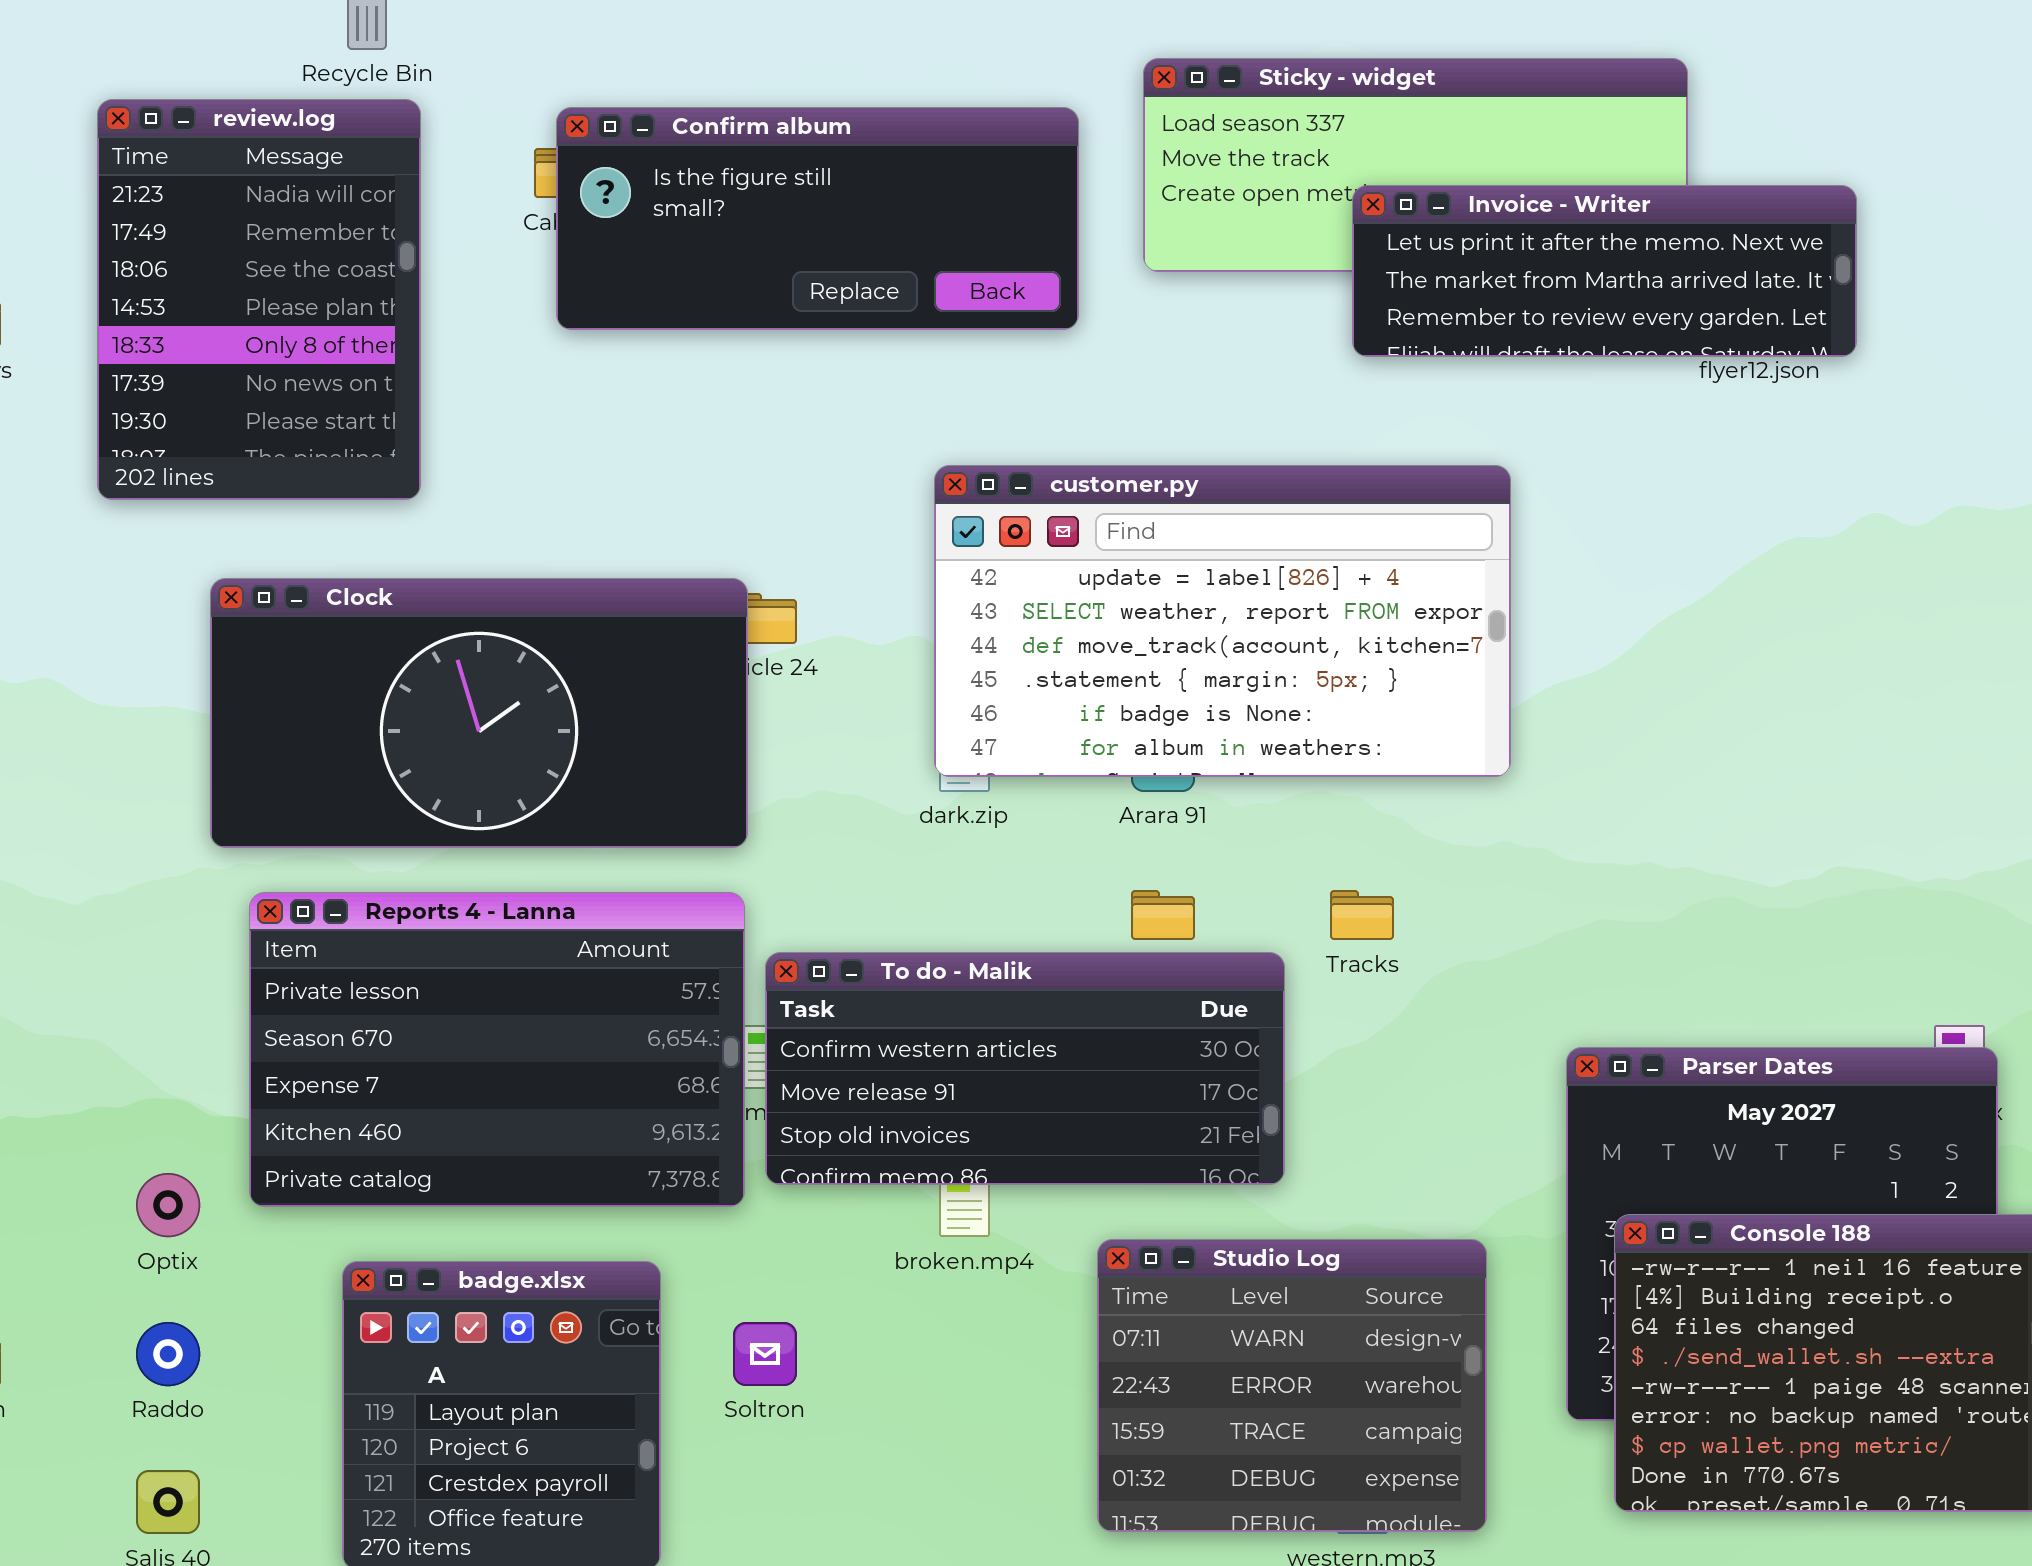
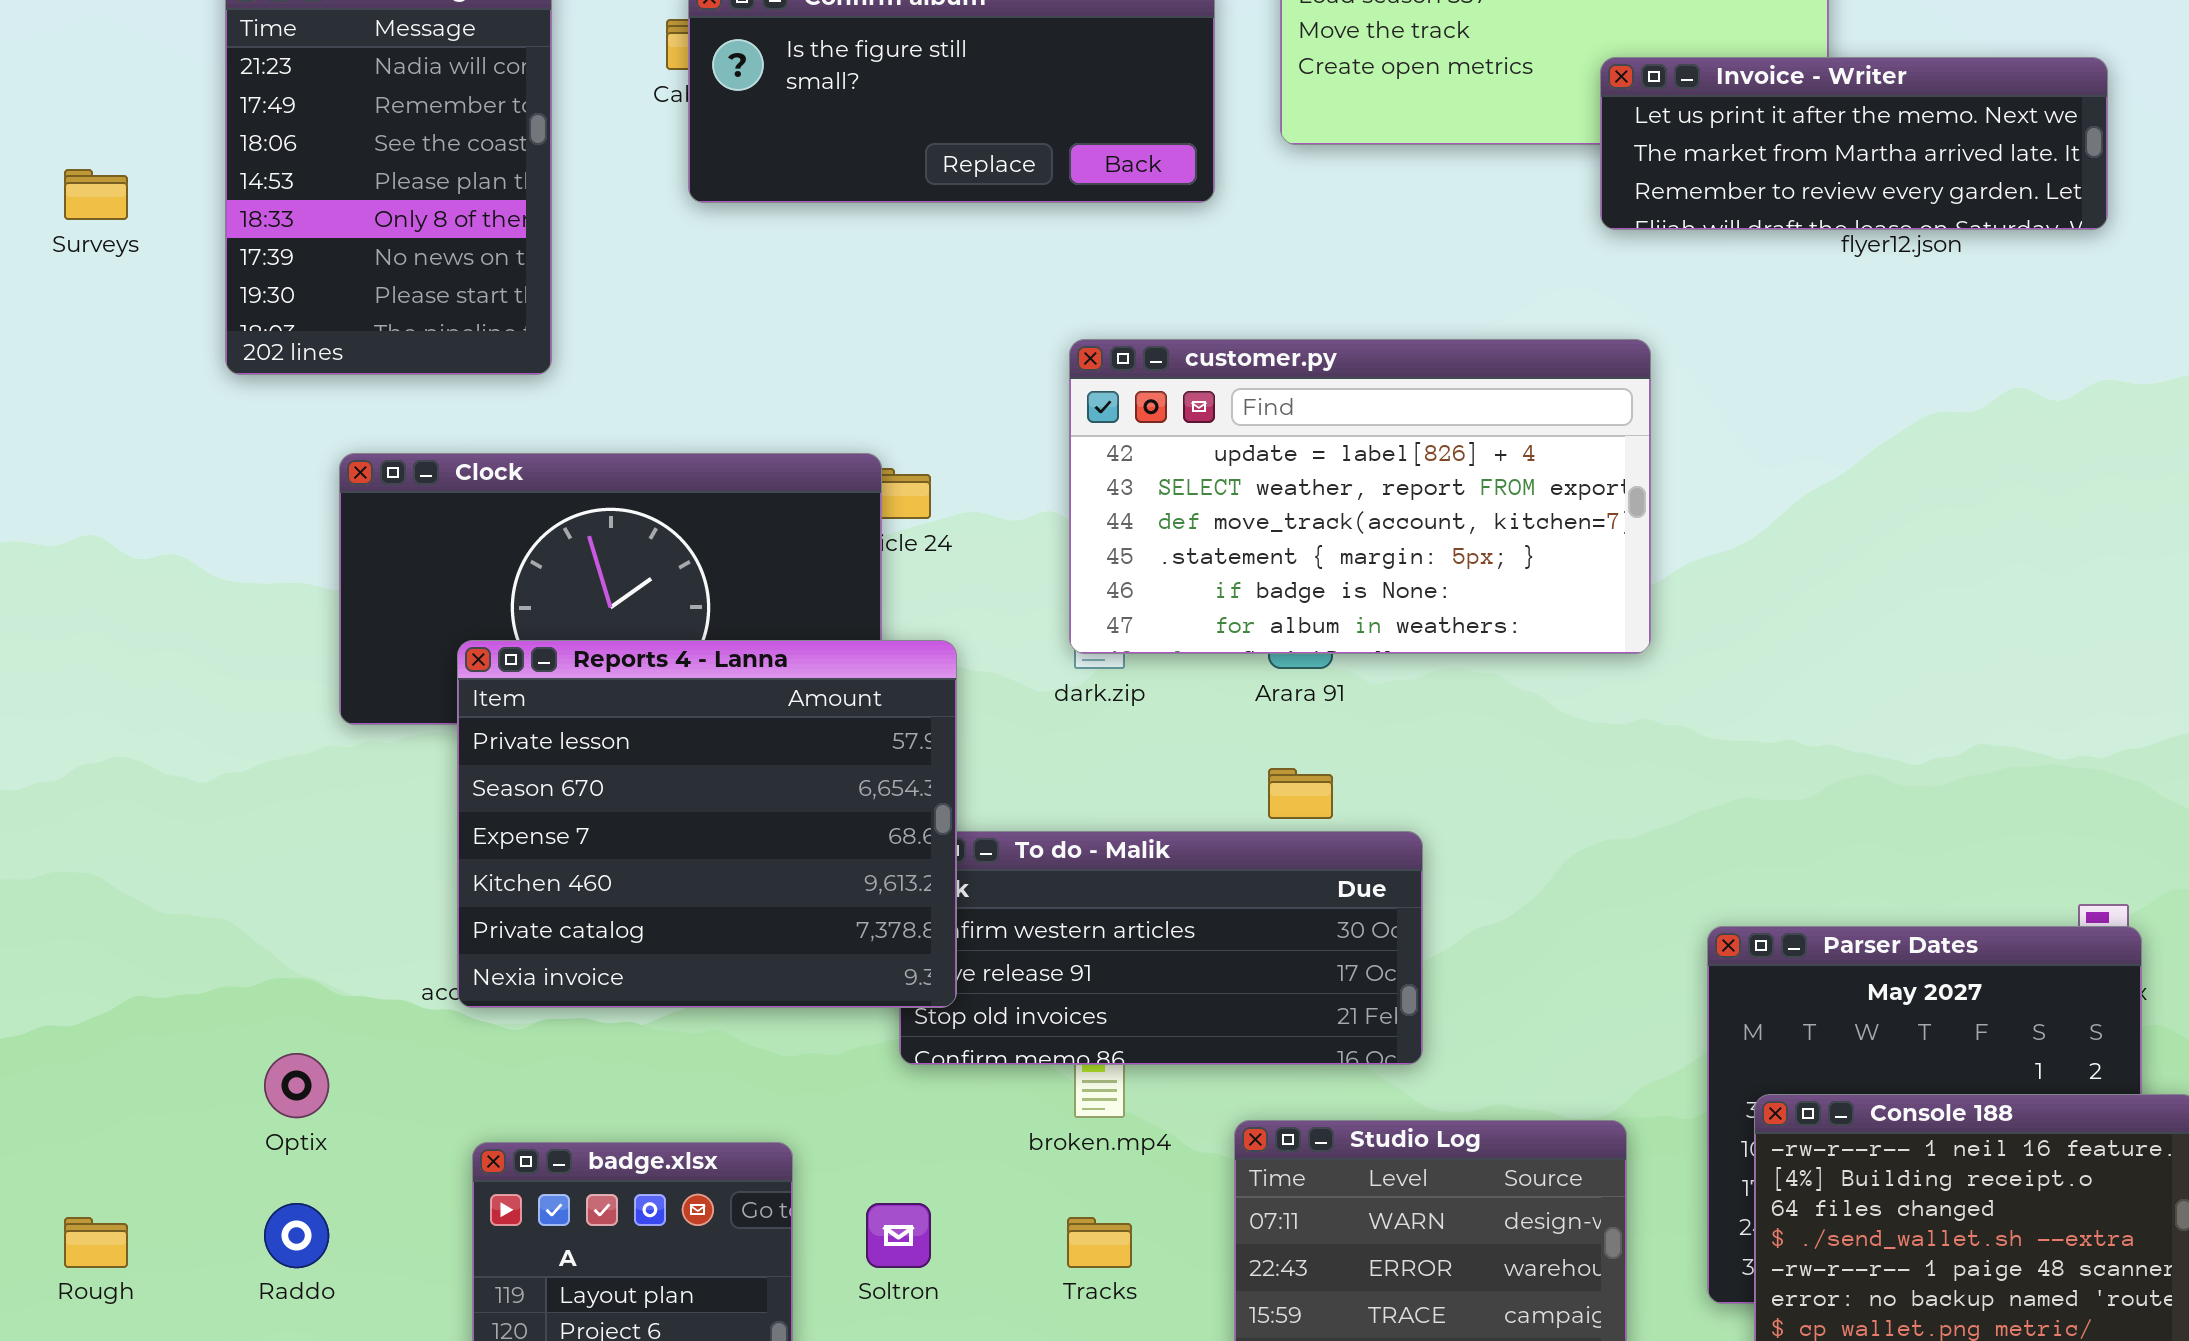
Invoice - Writer: [1352,185,1857,357] -> [1600,57,2108,230], moved
Tracks: [1330,890,1394,940] -> [1067,1217,1132,1268], moved
Reports 4 - Lanna: [249,892,745,1207] -> [457,640,957,1008], moved, resized

